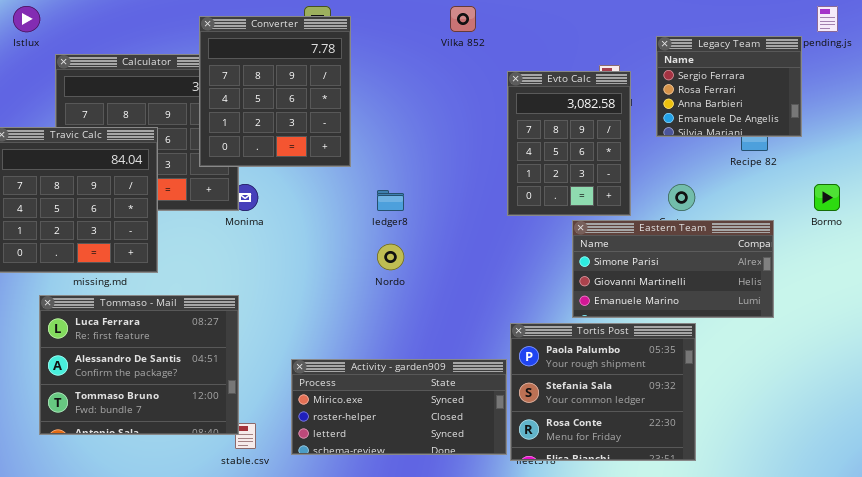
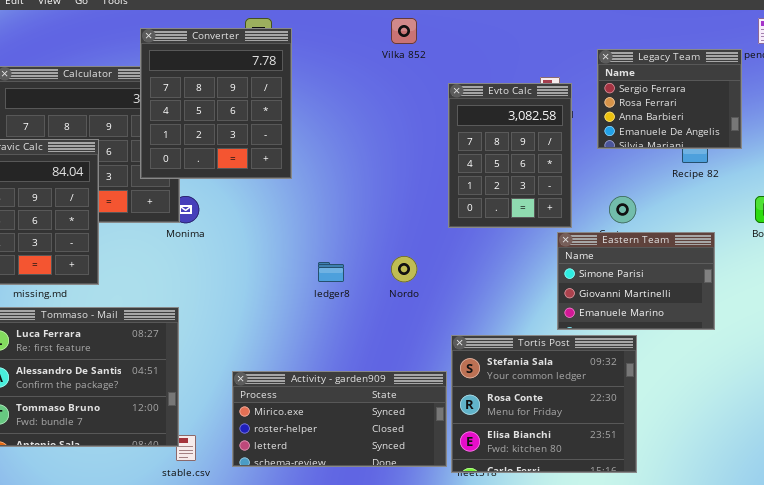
ledger8: [377,190,404,211] -> [318,262,344,282], moved
Eastern Team: [572,220,774,318] -> [557,232,715,330], resized
Nordo: [377,244,404,270] -> [391,256,417,282], moved
Tortis Post: [510,323,696,461] -> [451,335,637,473], scrolled down 1 row

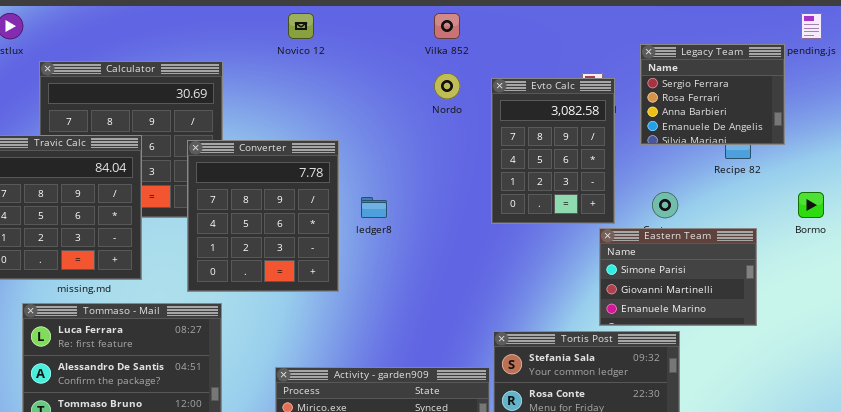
Converter: [140,28,292,179] -> [187,140,339,292], moved
Nordo: [391,256,417,282] -> [434,73,460,99], moved
ledger8: [318,262,344,282] -> [361,197,387,218], moved

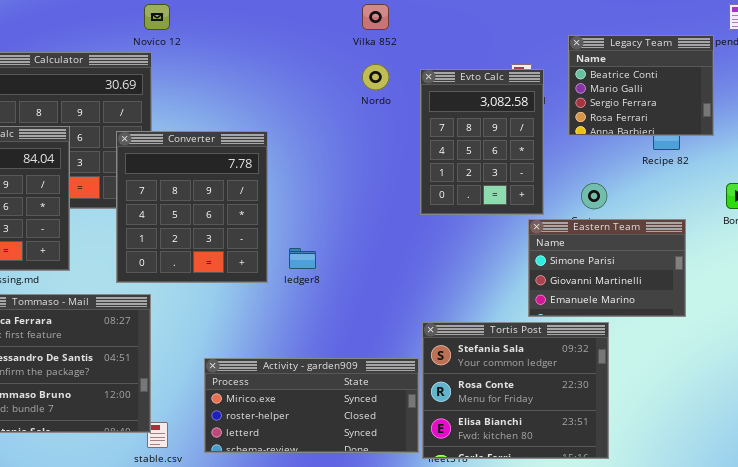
Novico 12: [288,13,314,39] -> [144,4,170,30], moved
Legacy Team: [640,44,785,145] -> [568,35,714,136], scrolled up 2 rows
ledger8: [361,197,387,218] -> [289,248,316,269], moved

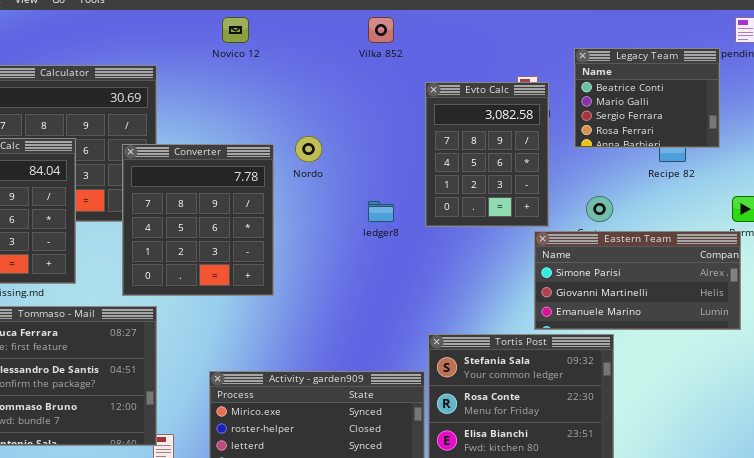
Novico 12: [144,4,170,30] -> [222,17,249,43], moved
Nordo: [362,64,389,90] -> [295,136,322,162], moved
Eastern Team: [528,219,686,317] -> [534,231,741,330], resized
ledger8: [289,248,316,269] -> [368,201,394,222], moved

